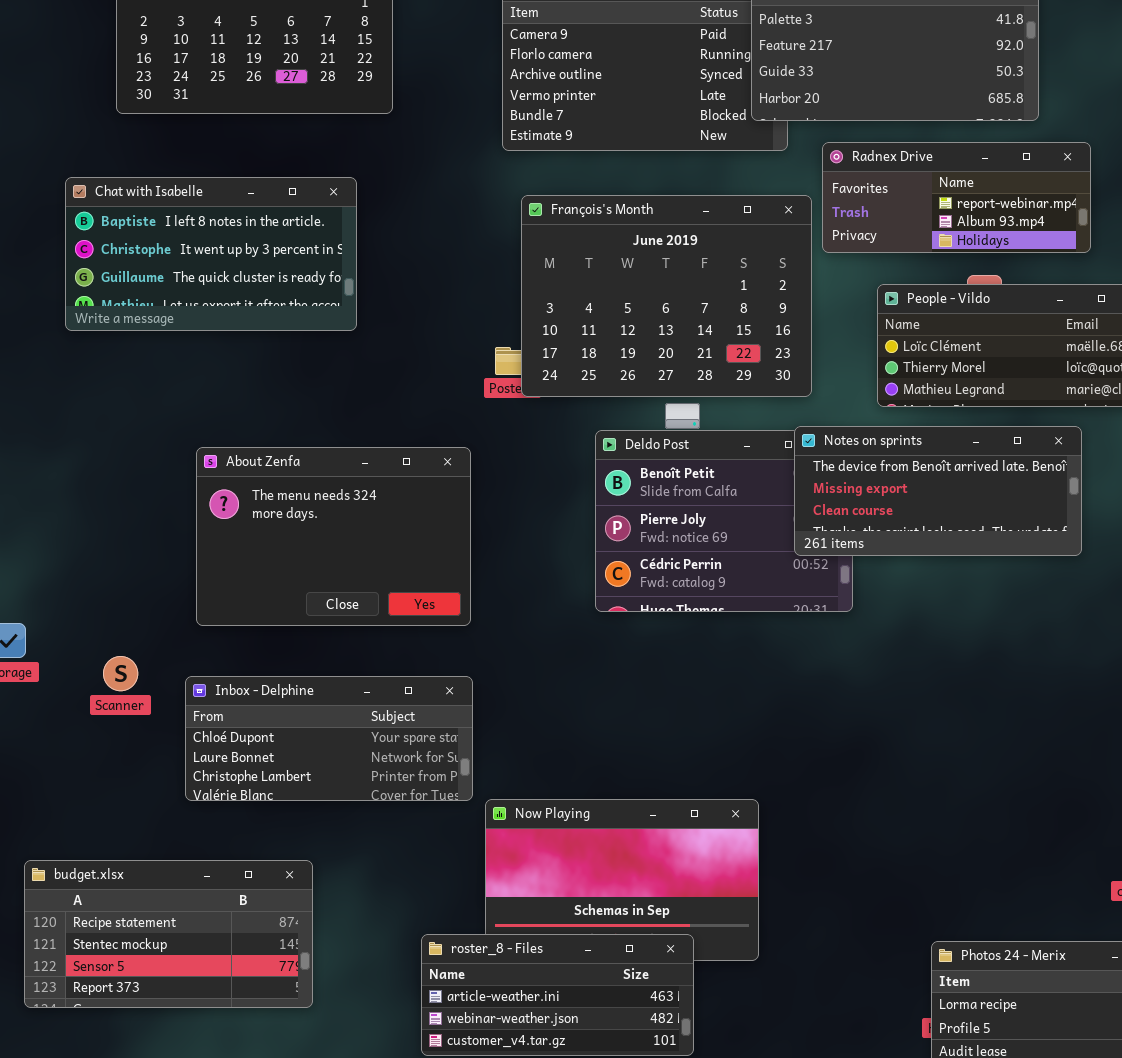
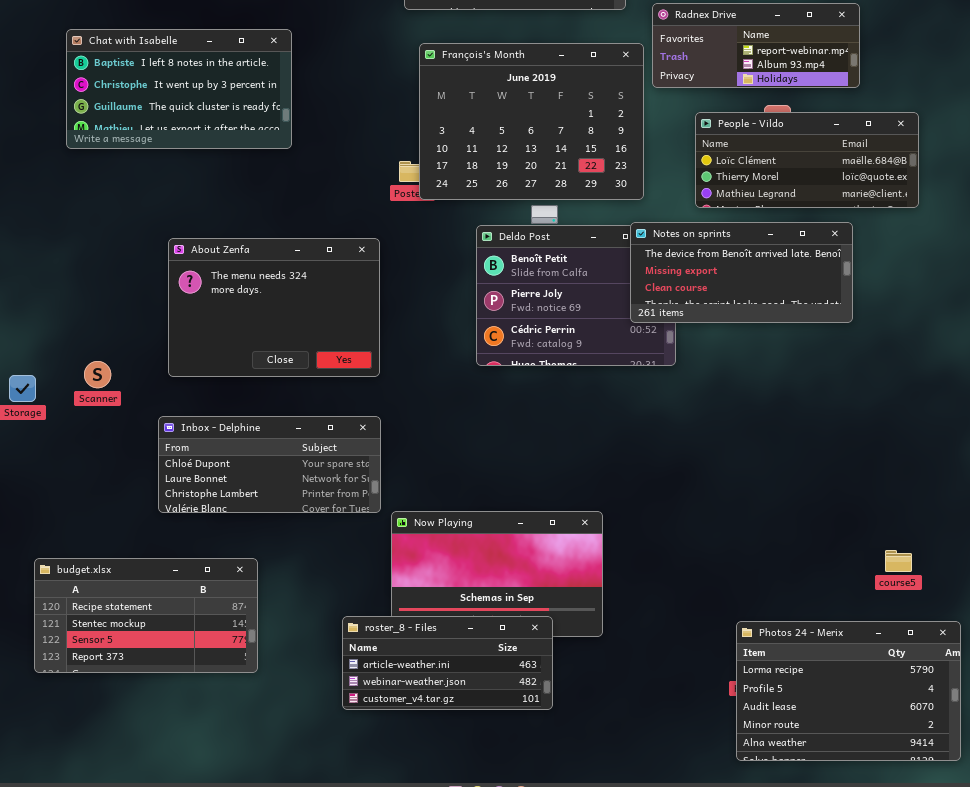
Scanner: [103,656,138,691] -> [84,361,111,388], moved

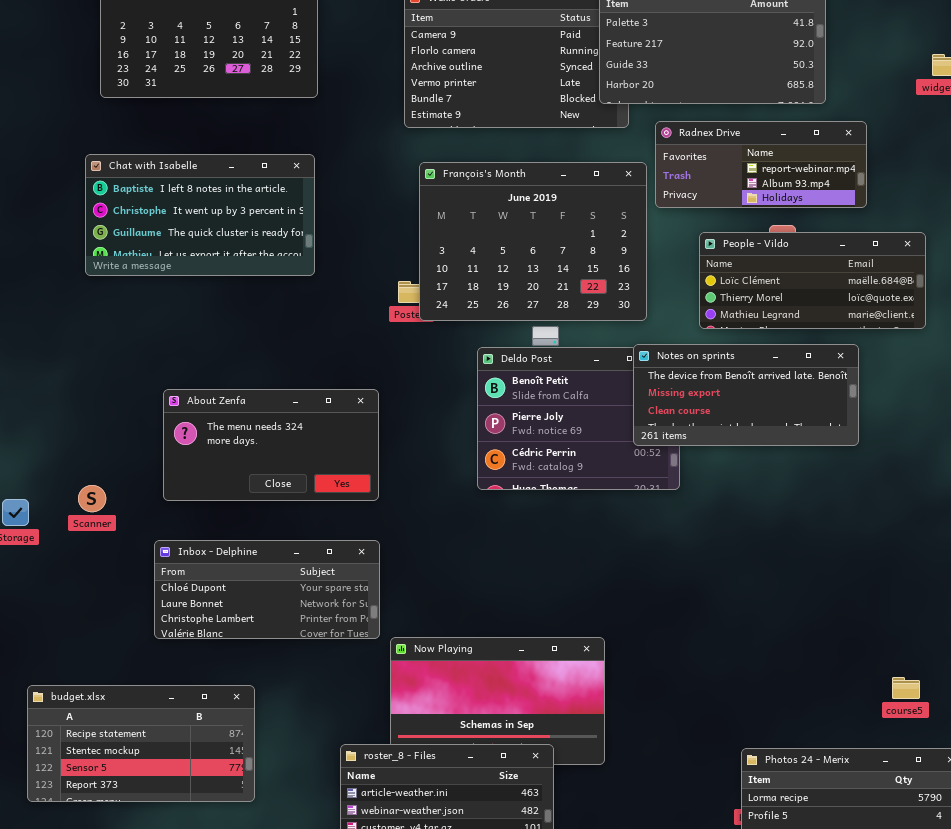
Chat with Isabelle: [66,29,292,149] -> [85,154,315,276], moved
About Zenfa: [168,238,380,377] -> [163,389,379,501], resized

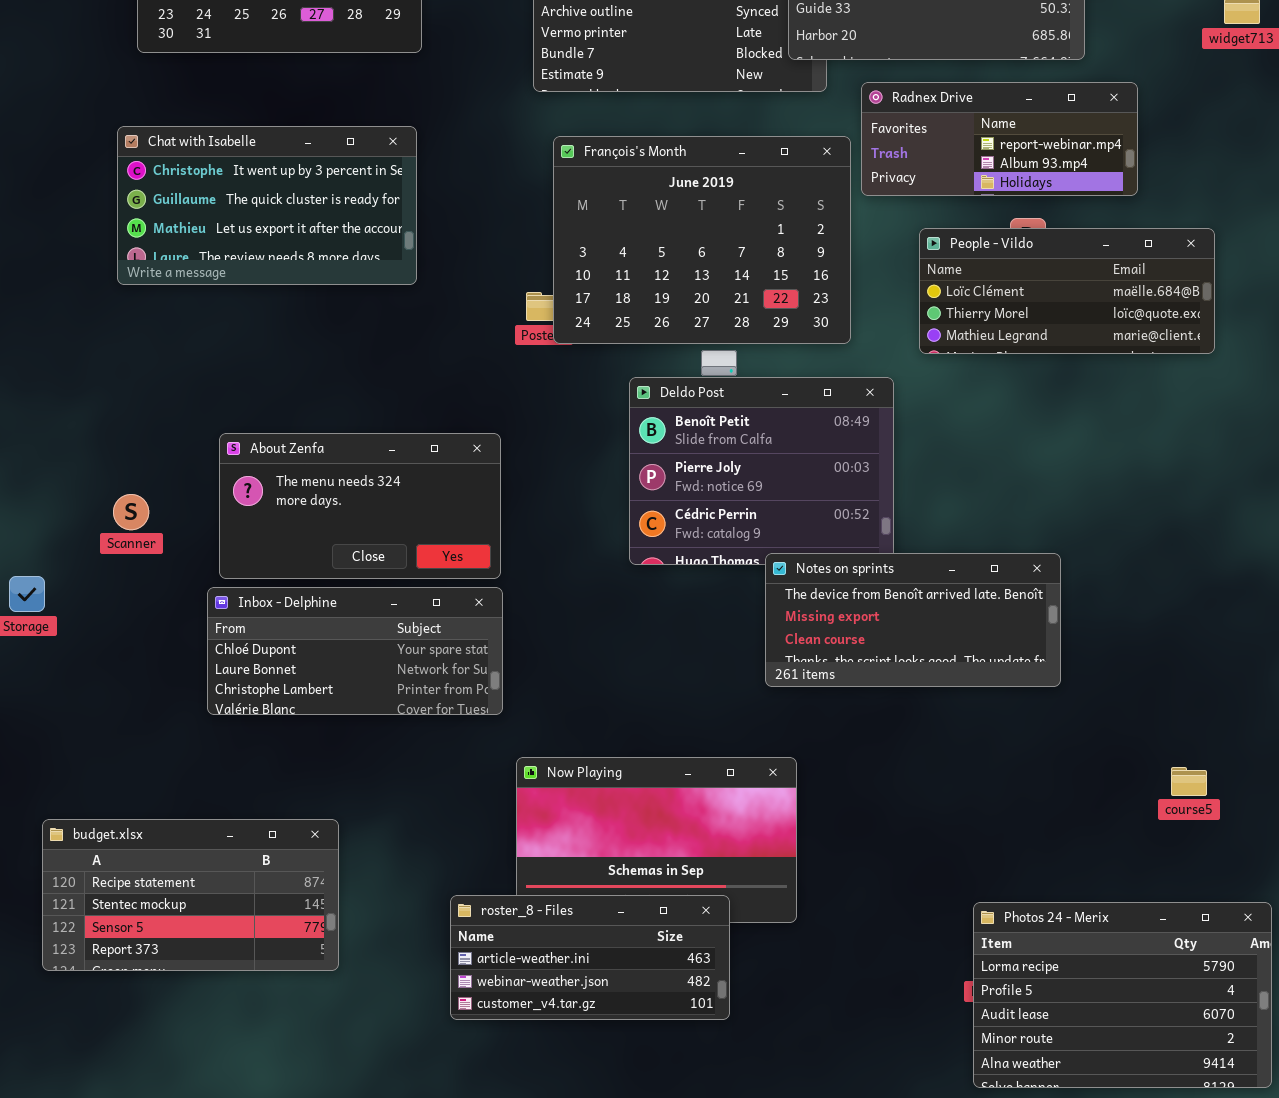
Chat with Isabelle: [85,154,315,276] -> [117,126,417,285], scrolled down 1 row
Notes on sprints: [633,344,859,446] -> [765,553,1061,687], moved
Scanner: [78,485,106,512] -> [113,494,149,530], moved
Inbox - Delphine: [154,540,380,639] -> [207,587,503,715], moved
course5: [892,677,920,699] -> [1171,767,1207,796], moved

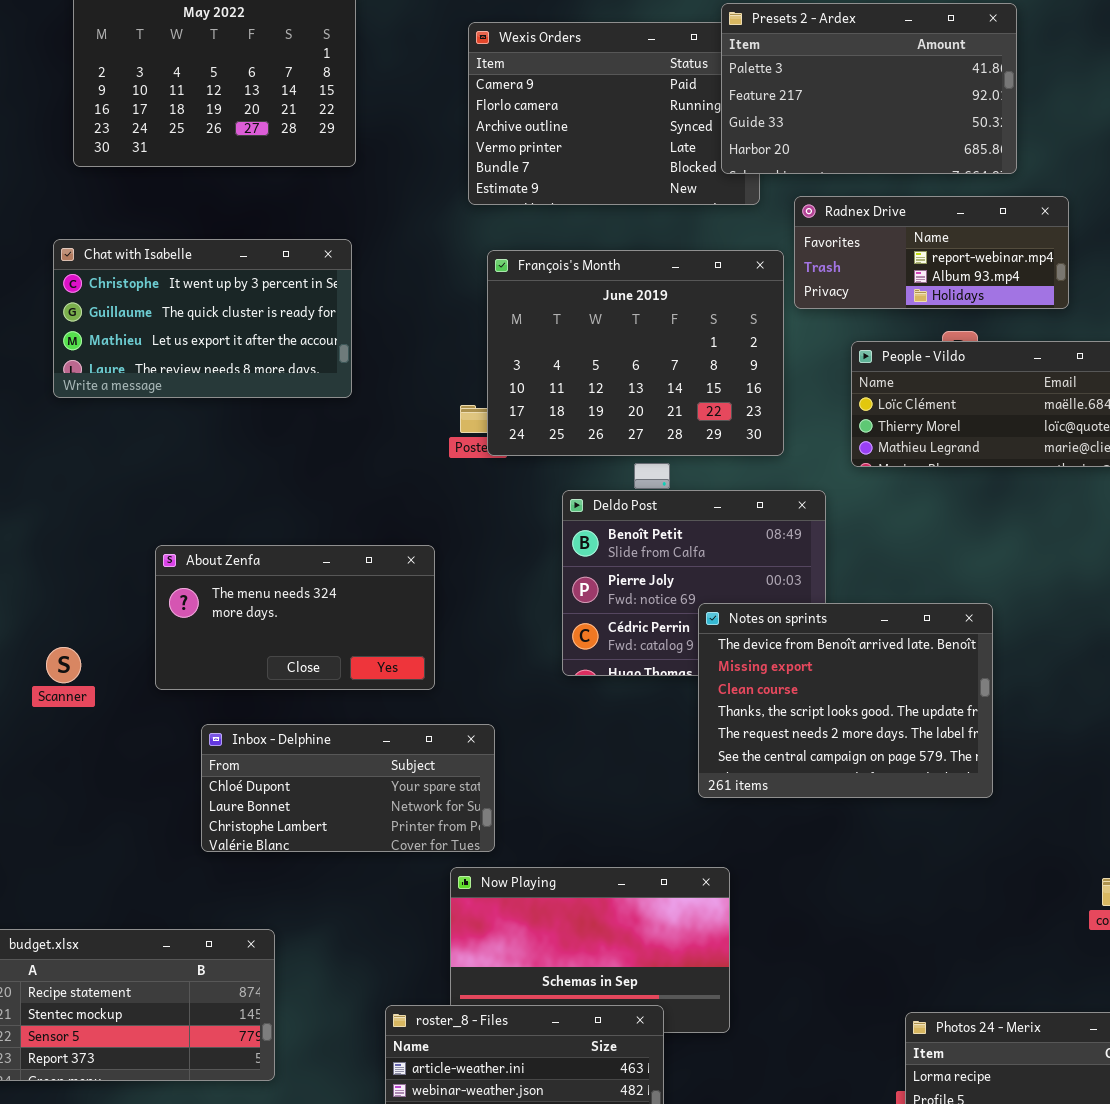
Scanner: [113,494,149,530] -> [46,647,81,683], moved
Notes on sprints: [765,553,1061,687] -> [698,603,993,798], resized
Inbox - Delphine: [207,587,503,715] -> [201,724,495,852], moved

